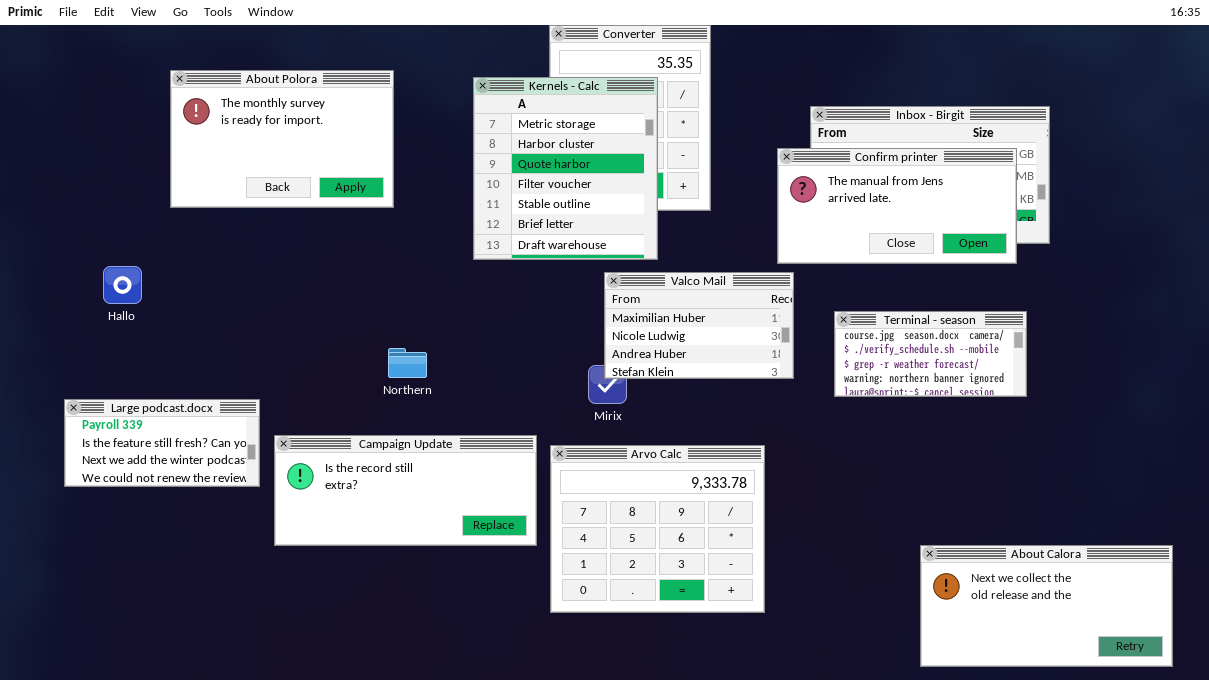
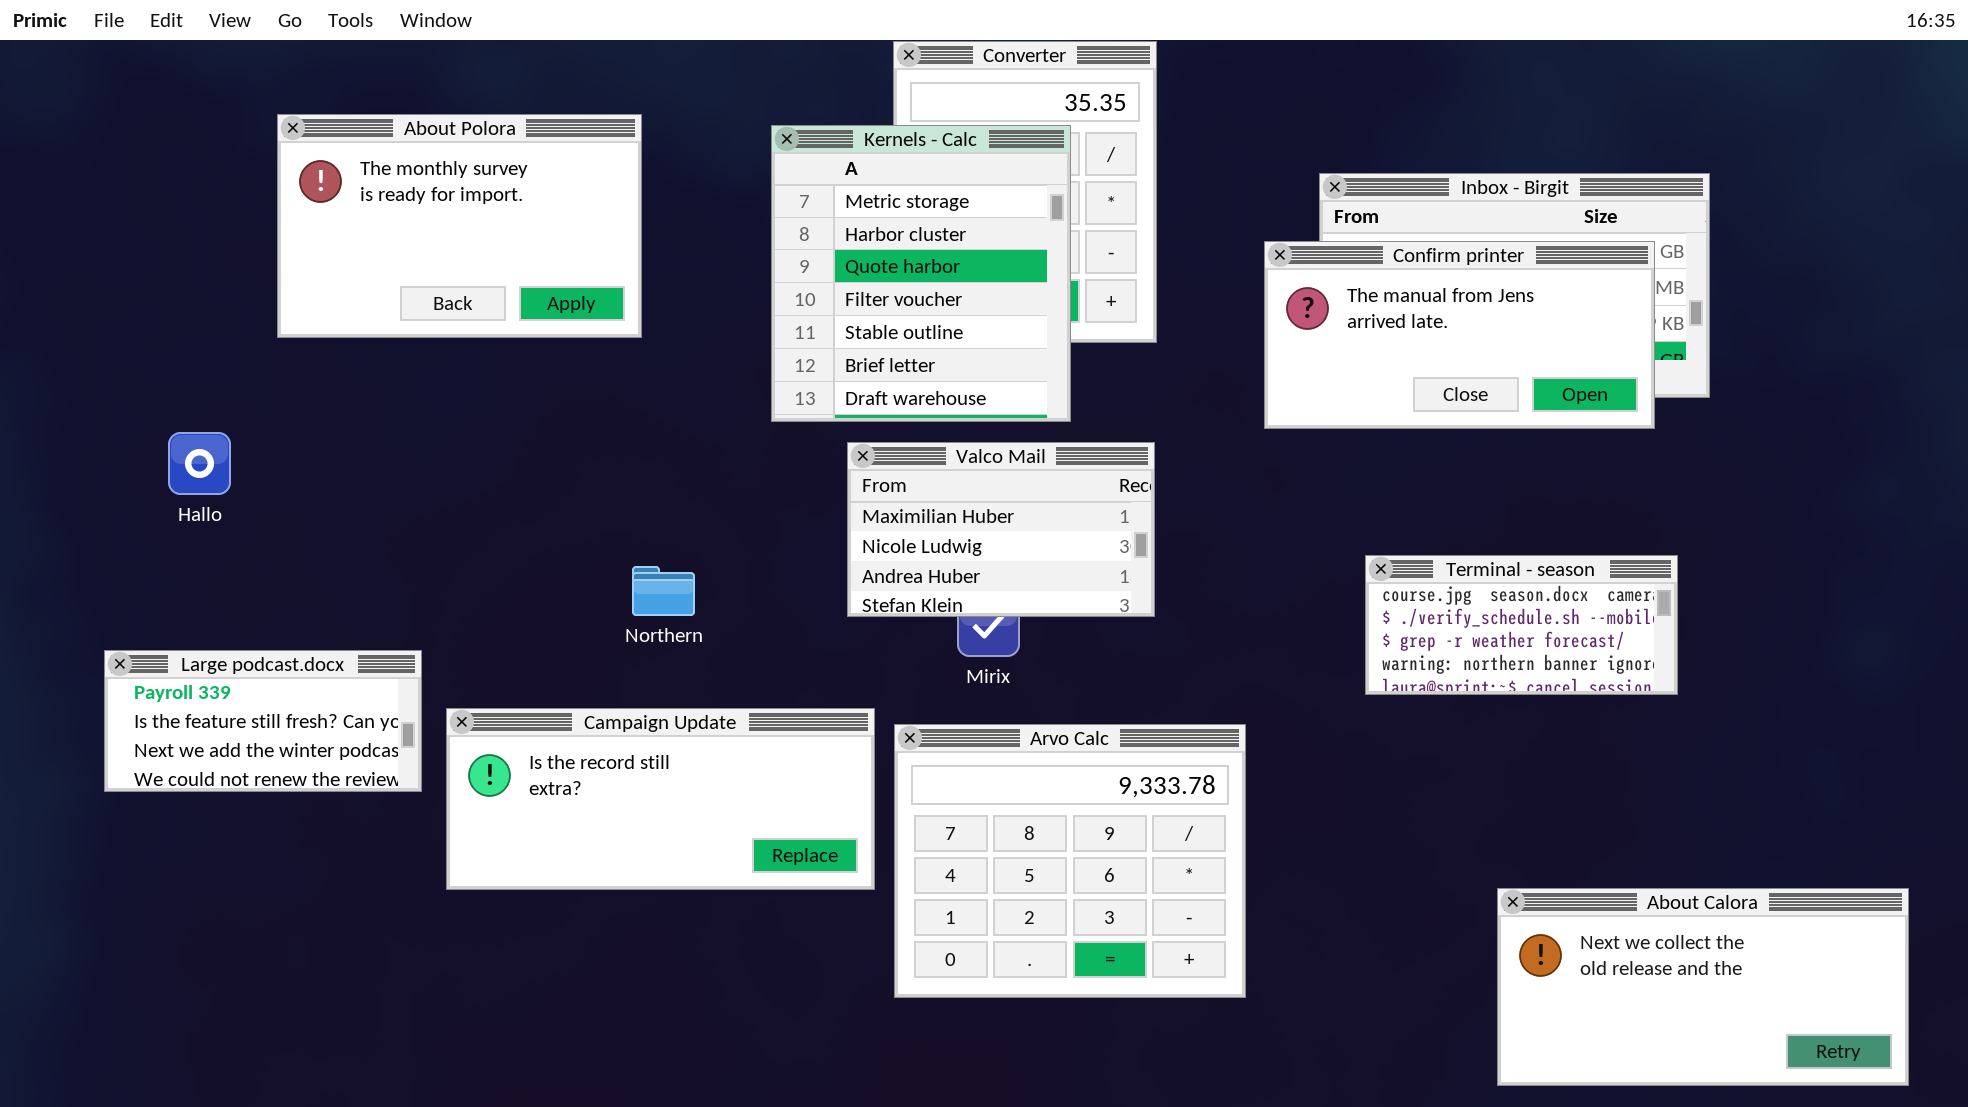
Valco Mail: [604,272,794,379] -> [847,442,1155,617], moved
Terminal - season: [834,311,1027,397] -> [1365,555,1678,695], moved

